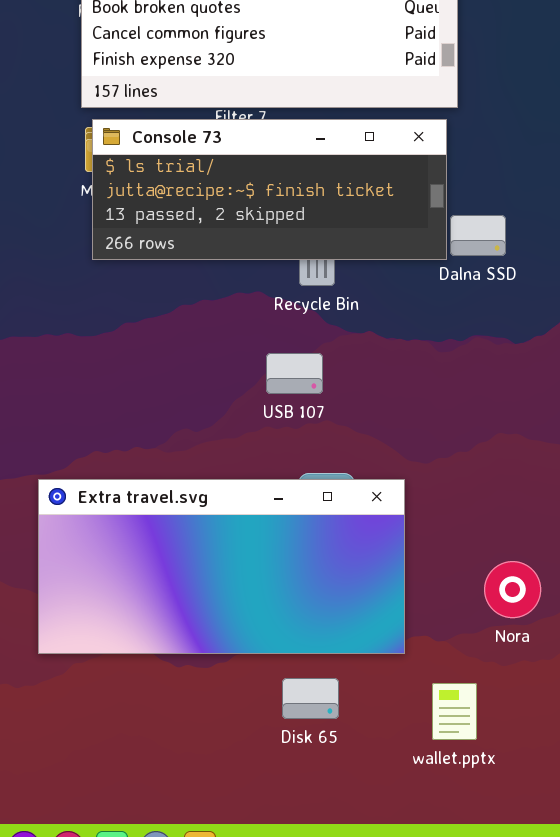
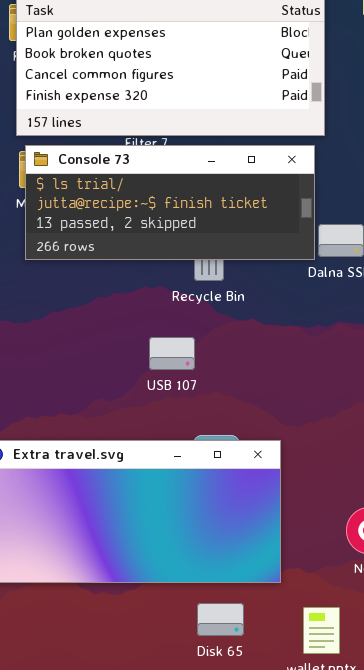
USB 107: [266,353,323,394] -> [149,337,195,370], moved
Disk 65: [282,678,339,719] -> [197,603,244,636], moved

